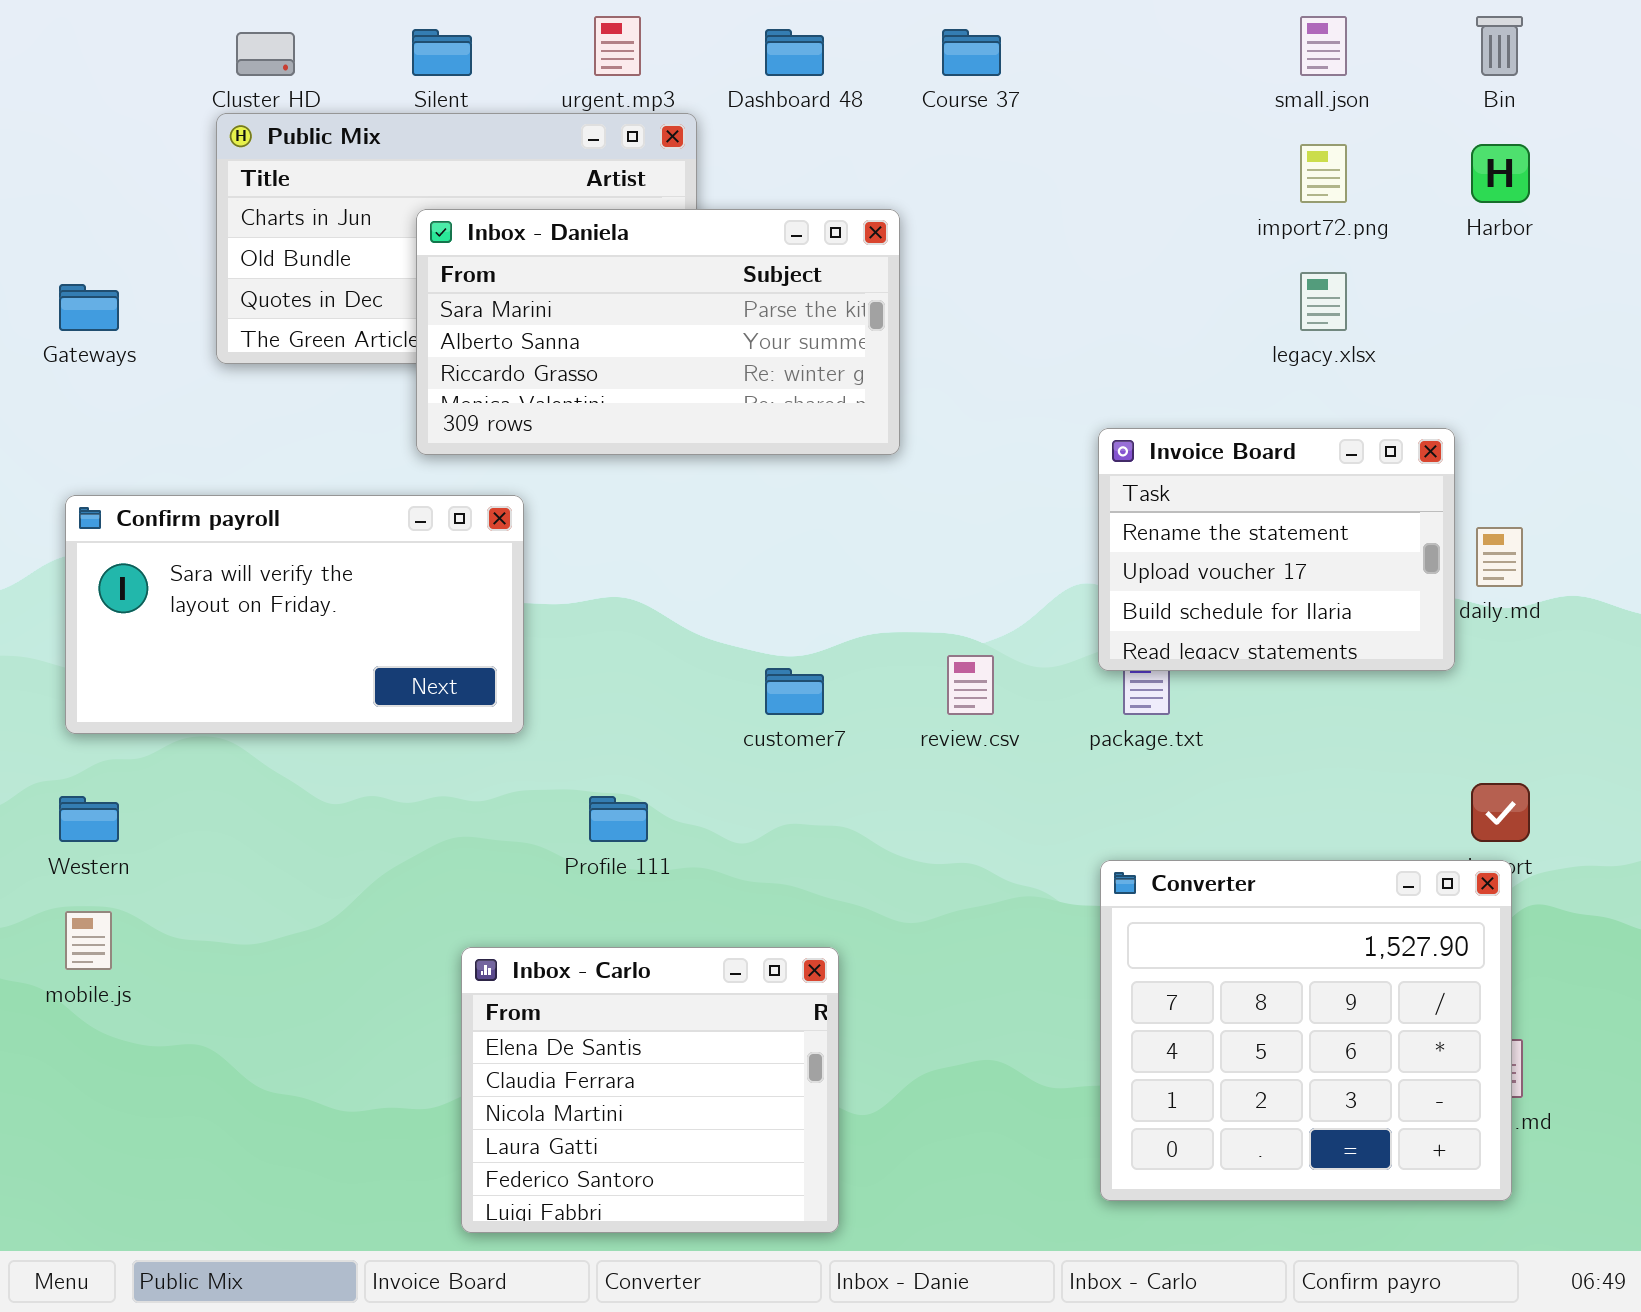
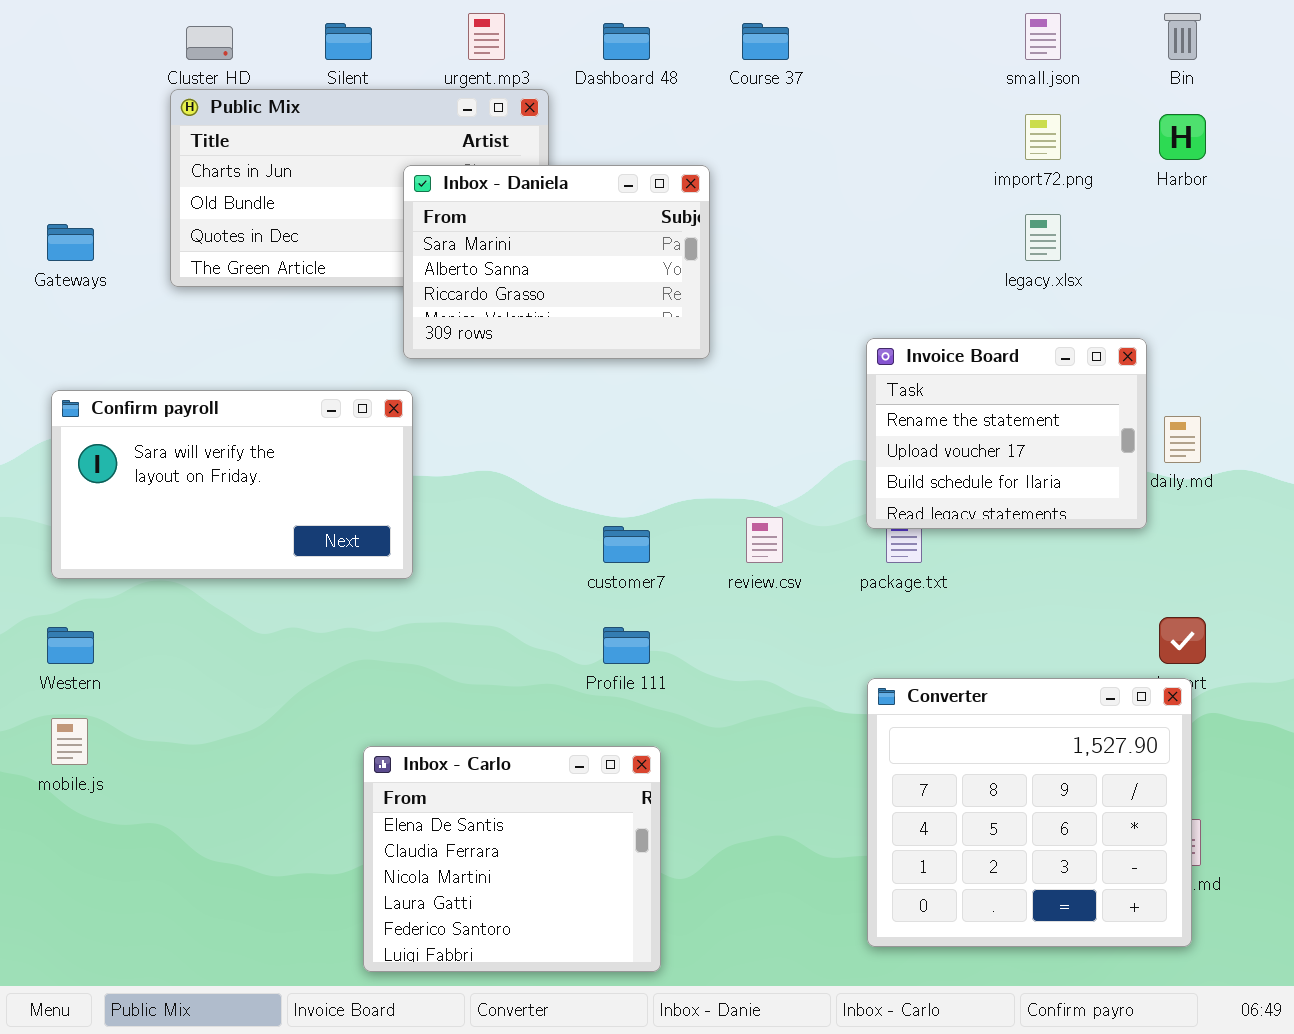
Inbox - Daniela: [416,209,900,455] -> [403,165,710,359], resized
Profile 111: [589,796,648,842] -> [603,627,650,664], moved

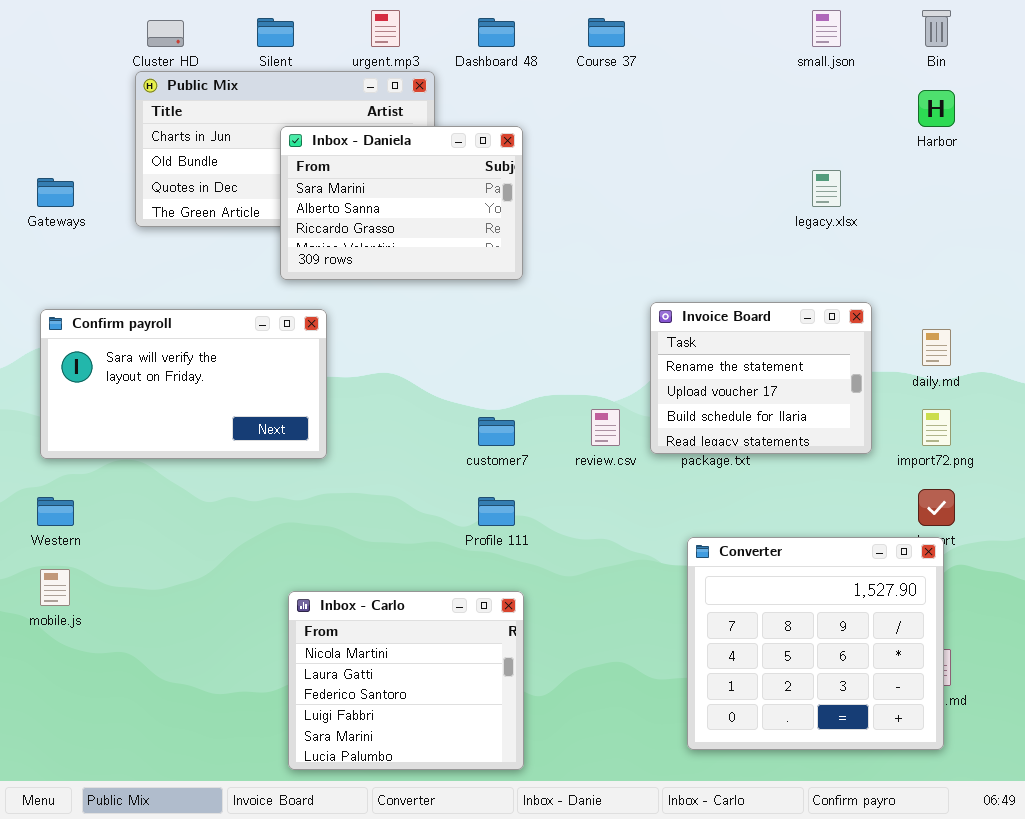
import72.png: [1025,114,1061,160] -> [922,409,951,446], moved
Inbox - Daniela: [403,165,710,359] -> [280,126,523,280], moved
Invoice Board: [866,338,1147,529] -> [650,302,872,454], moved
Inbox - Carlo: [363,746,661,972] -> [288,591,524,770], scrolled down 2 rows

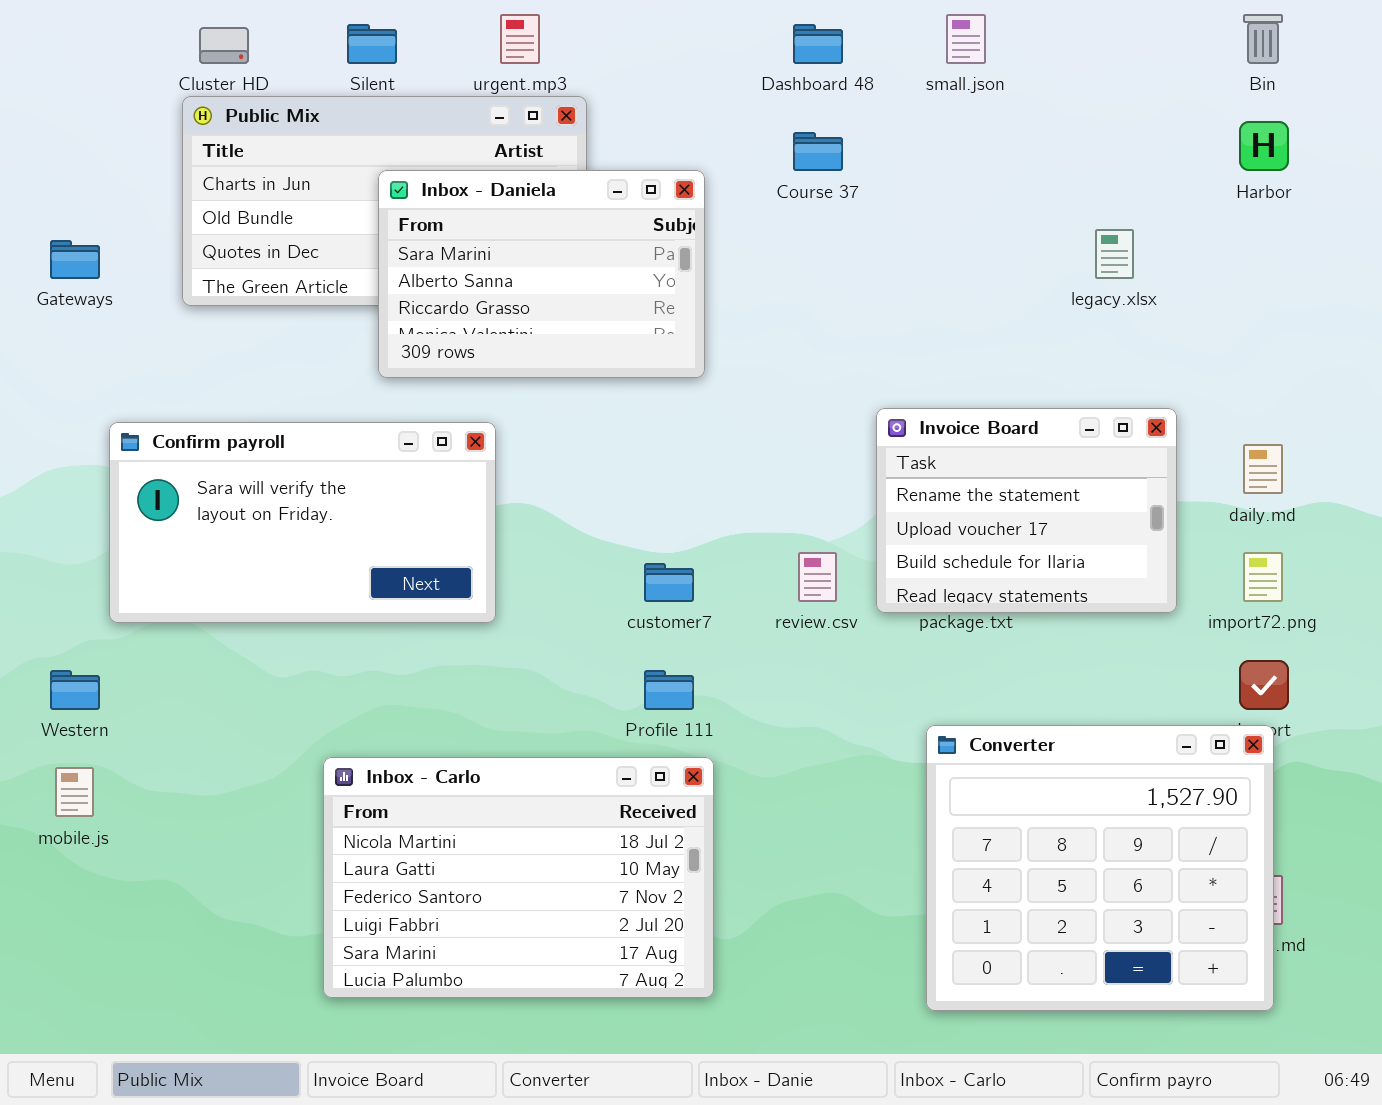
small.json: [812,10,841,47] -> [946,14,986,64], moved
Dashboard 48: [478,18,515,47] -> [793,24,843,64], moved
Course 37: [588,18,625,47] -> [793,132,843,171], moved
Confirm payroll: [40,309,327,459] -> [109,422,496,623], moved
Inbox - Carlo: [288,591,524,770] -> [323,757,714,998], moved, resized

